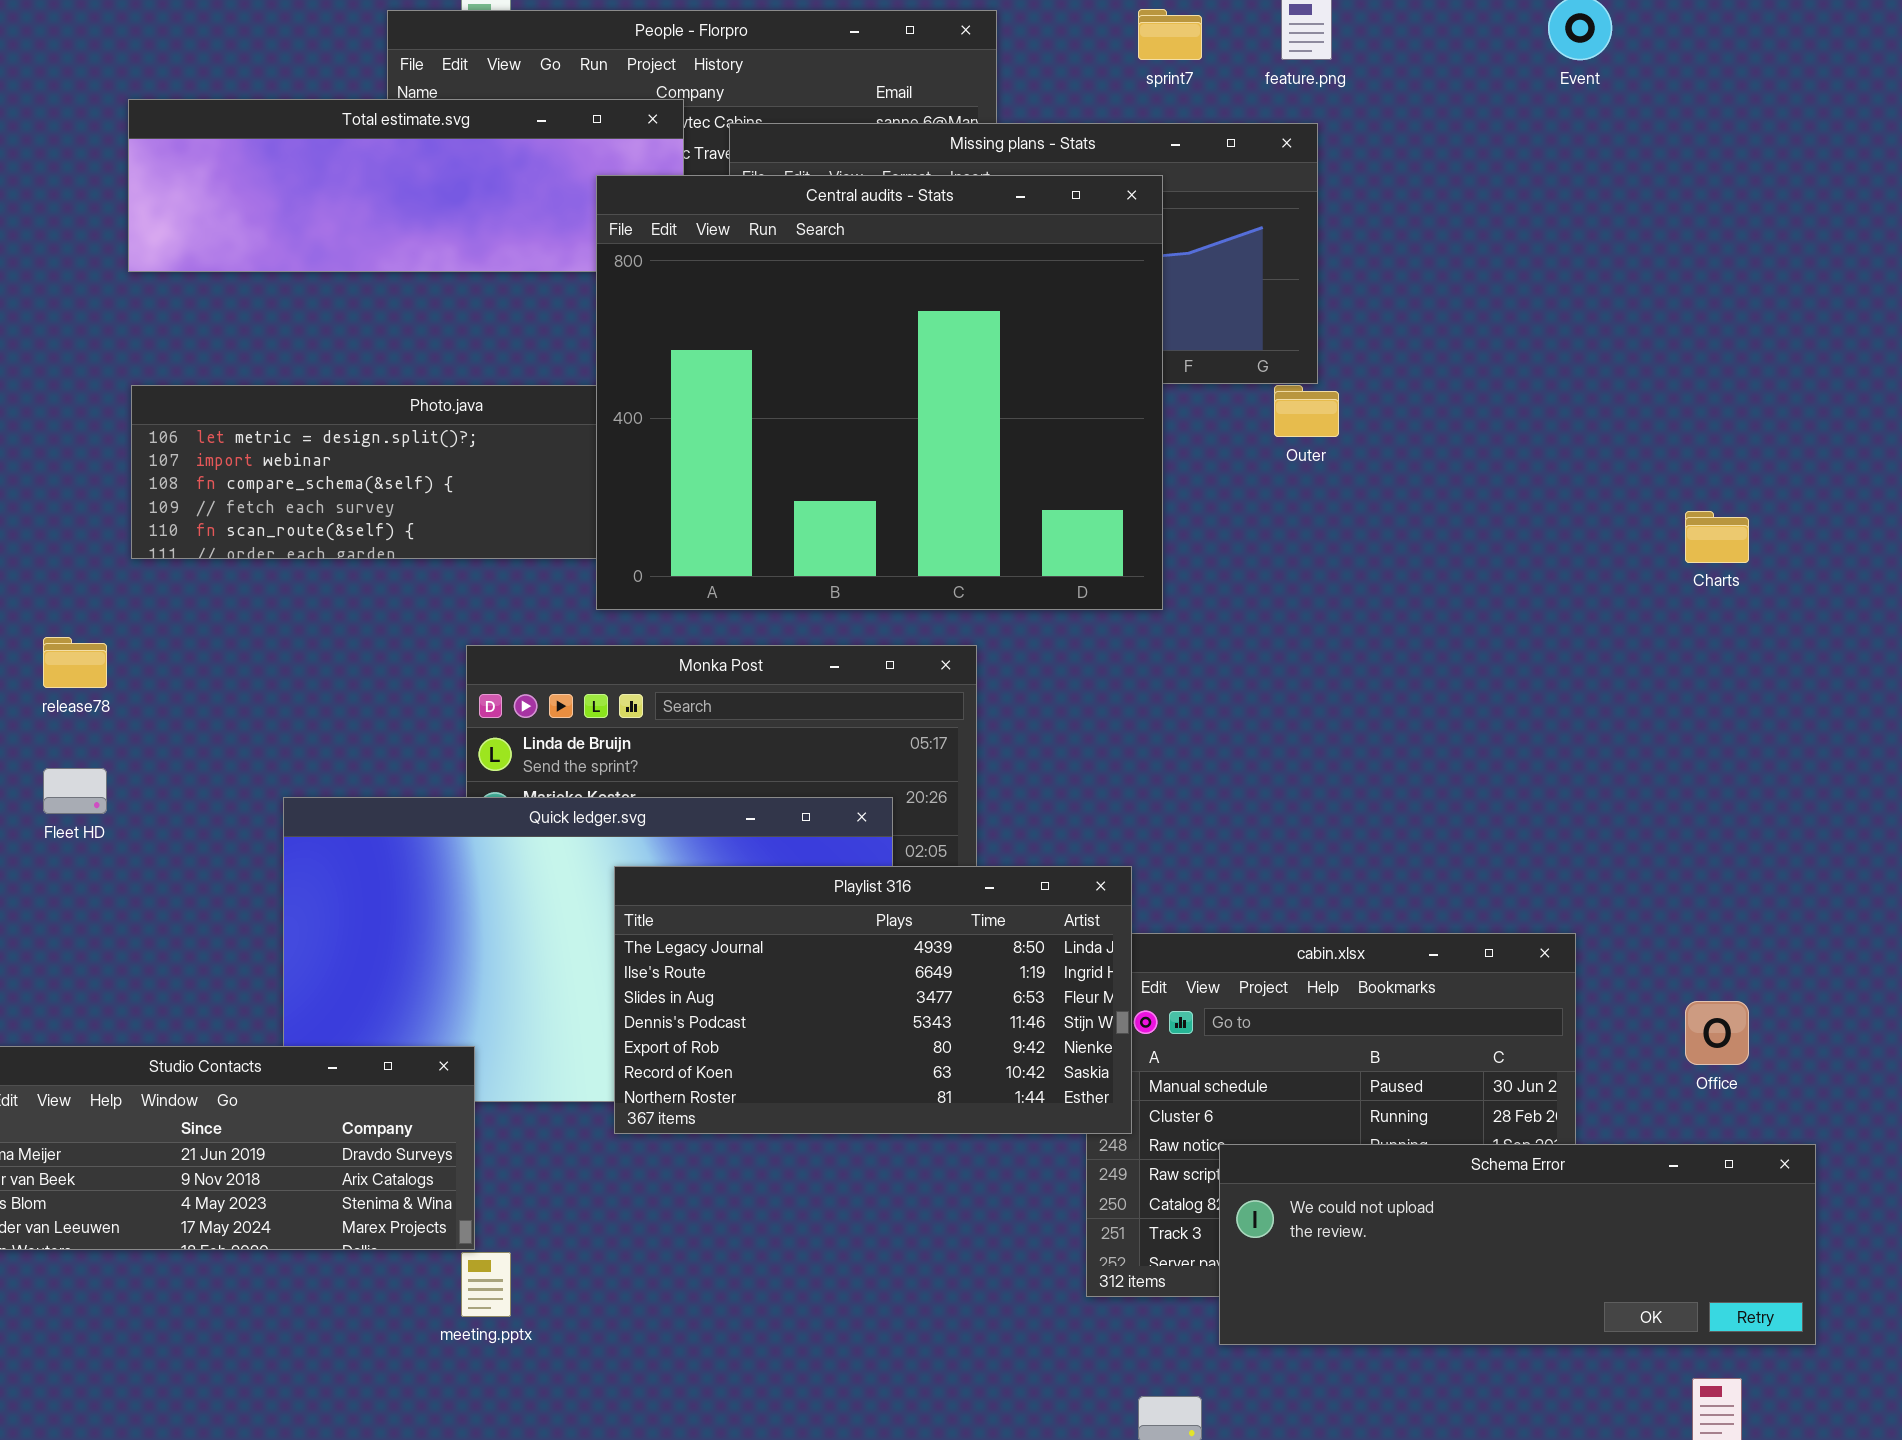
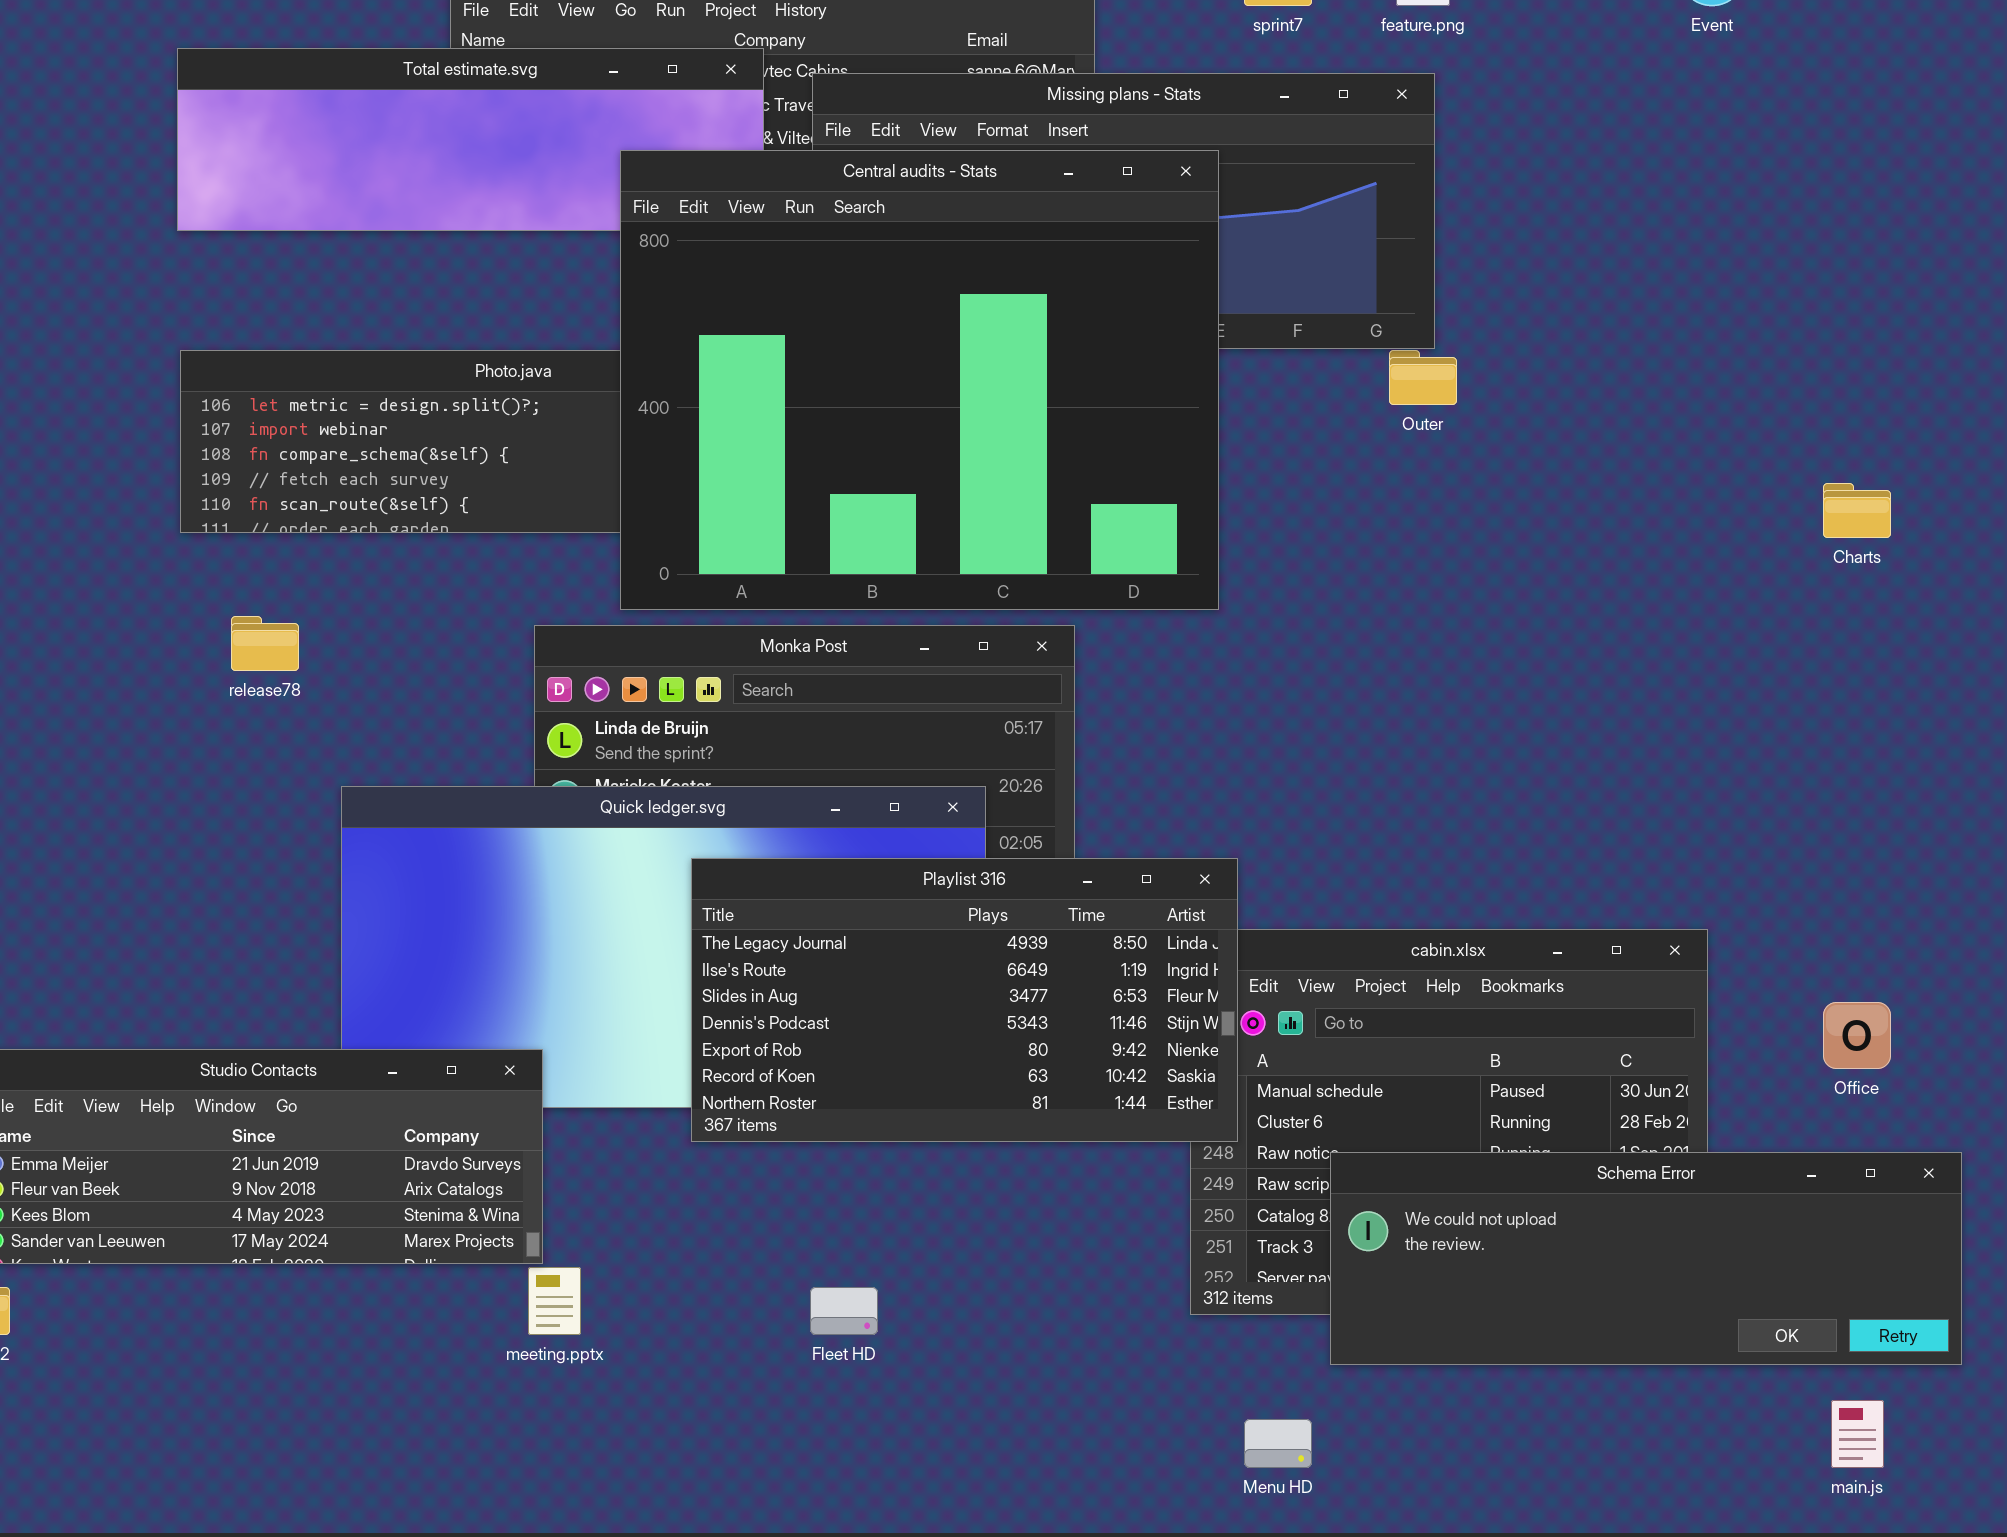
Central audits - Stats: [596,175,1163,610] -> [620,150,1219,610], moved
release78: [43,637,107,688] -> [231,616,299,671], moved
Fleet HD: [43,768,107,814] -> [810,1287,878,1335], moved

